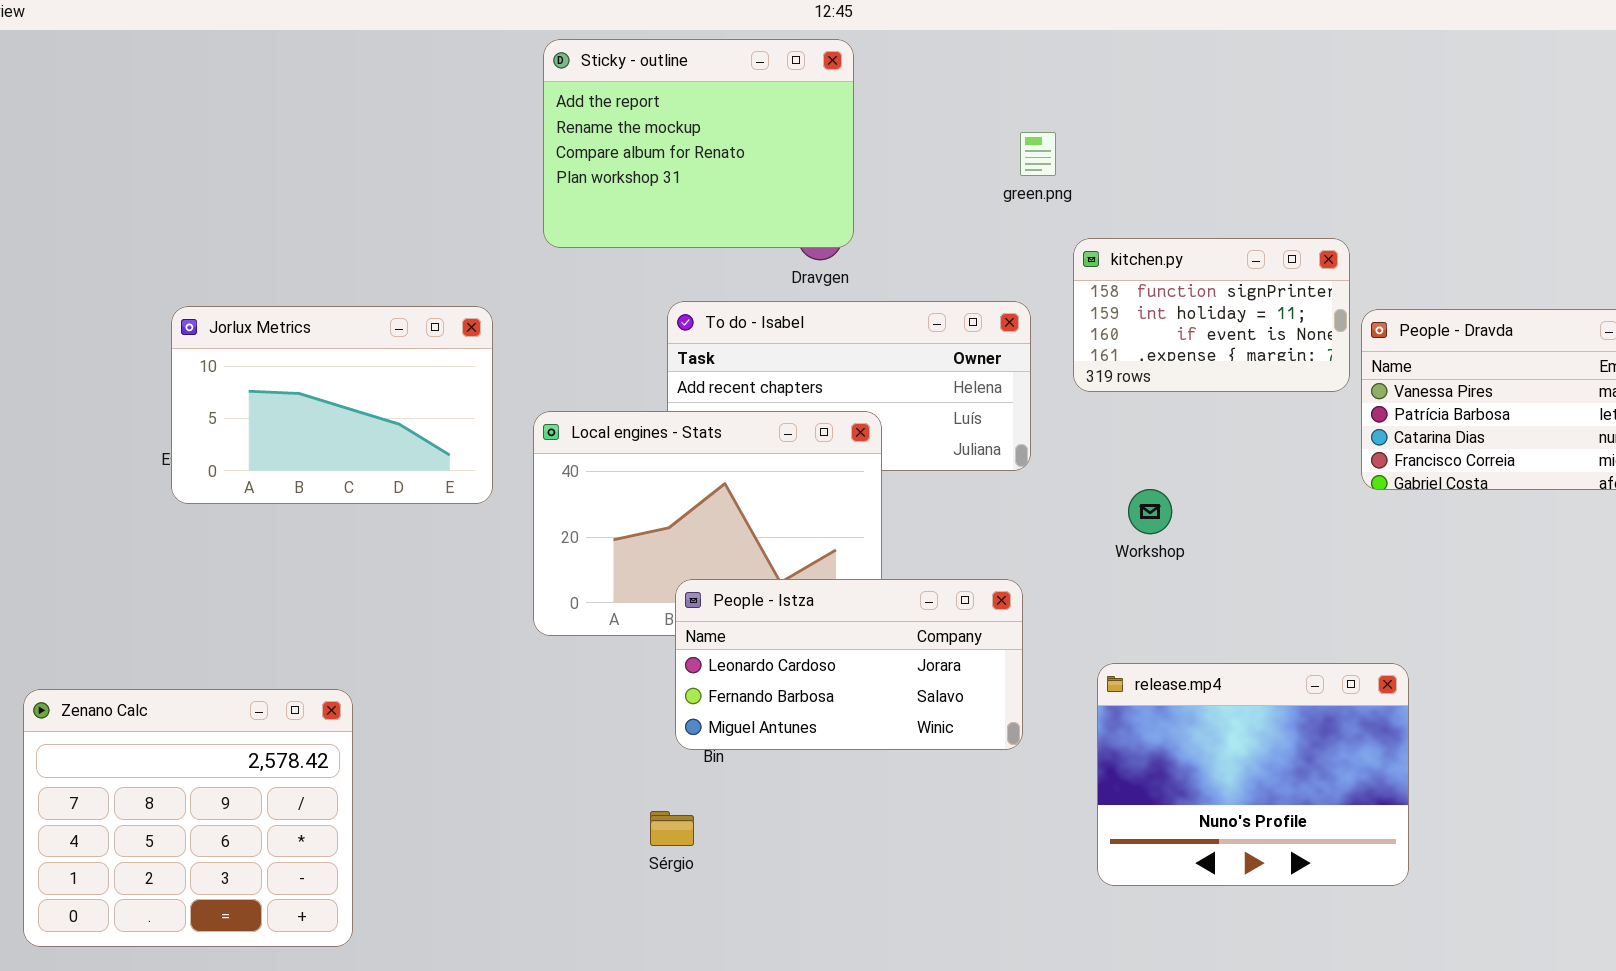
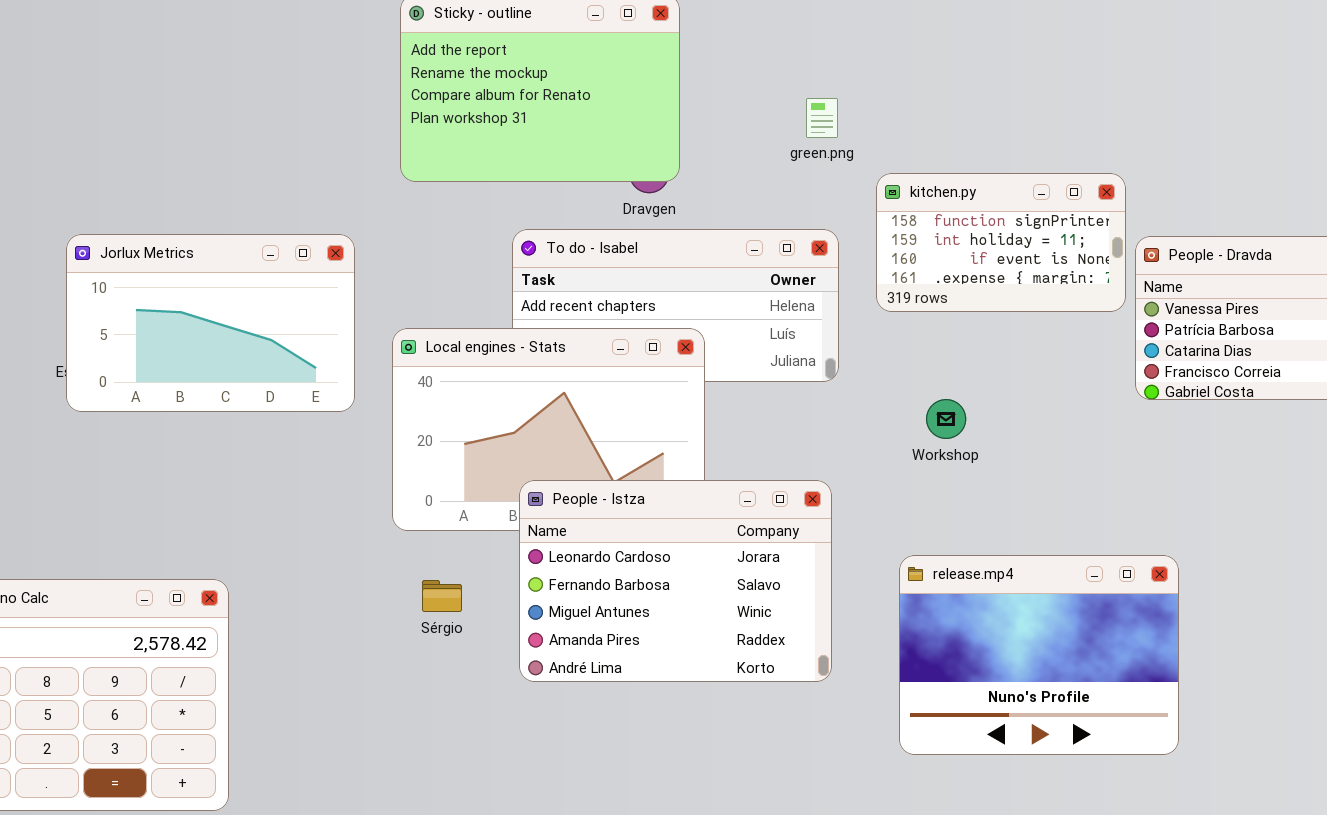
green.png: [1020,132,1056,176] -> [806,98,838,138], moved
People - Istza: [675,579,1023,750] -> [519,480,832,682], resized
Sérgio: [650,811,694,846] -> [422,580,462,612], moved

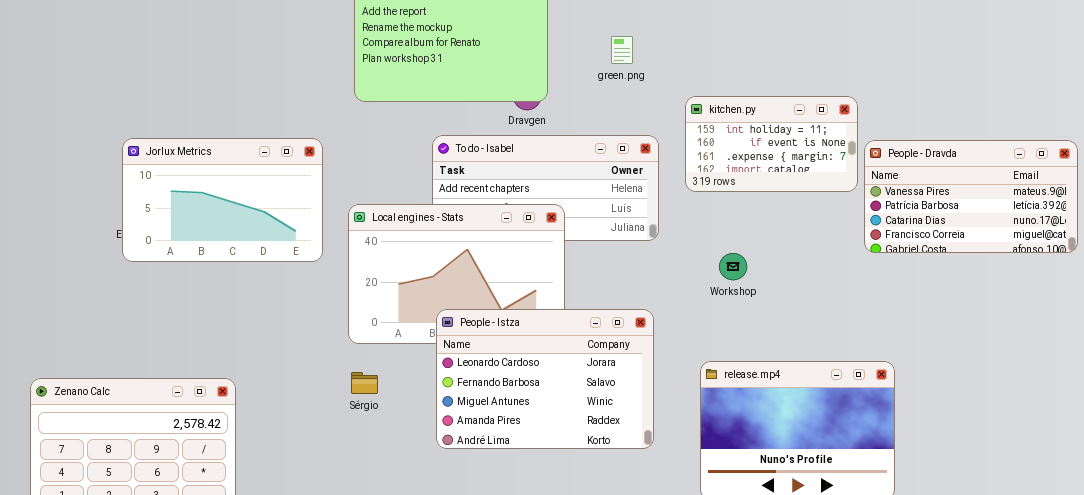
green.png: [806,98,838,138] -> [611,36,633,64], moved
kitchen.py: [876,173,1126,312] -> [685,96,858,192], scrolled down 1 row
Sérgio: [422,580,462,612] -> [351,372,378,394], moved

